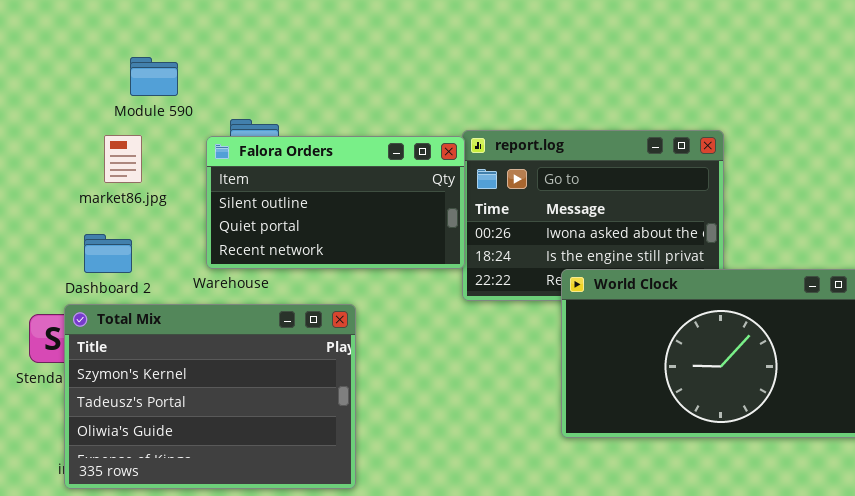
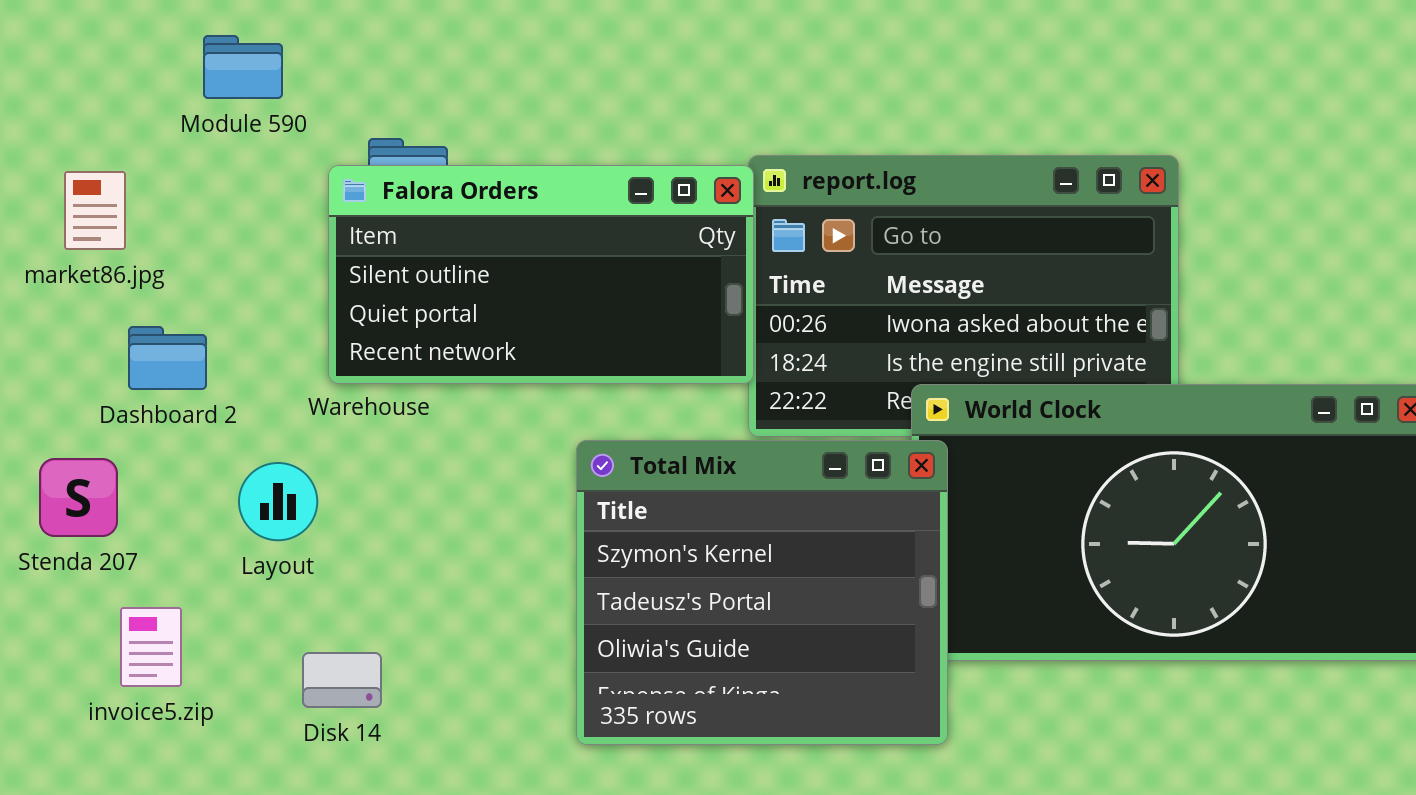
market86.jpg: [104,135,142,183] -> [64,171,126,250], moved
Total Mix: [64,304,356,489] -> [576,440,948,745], moved, resized

